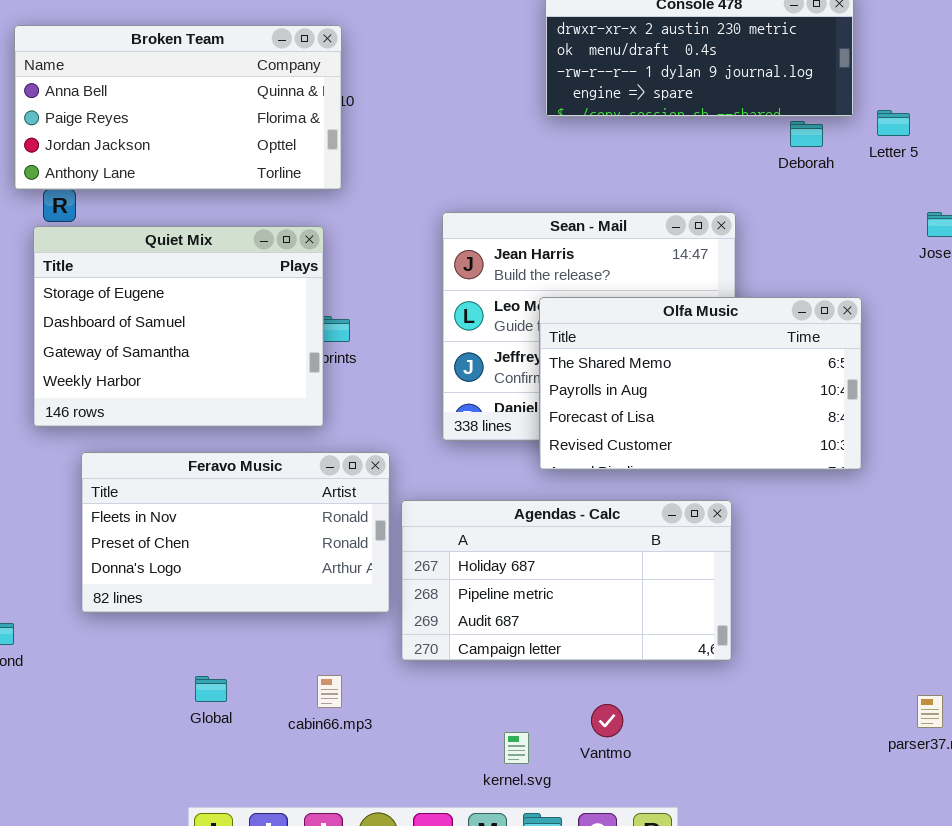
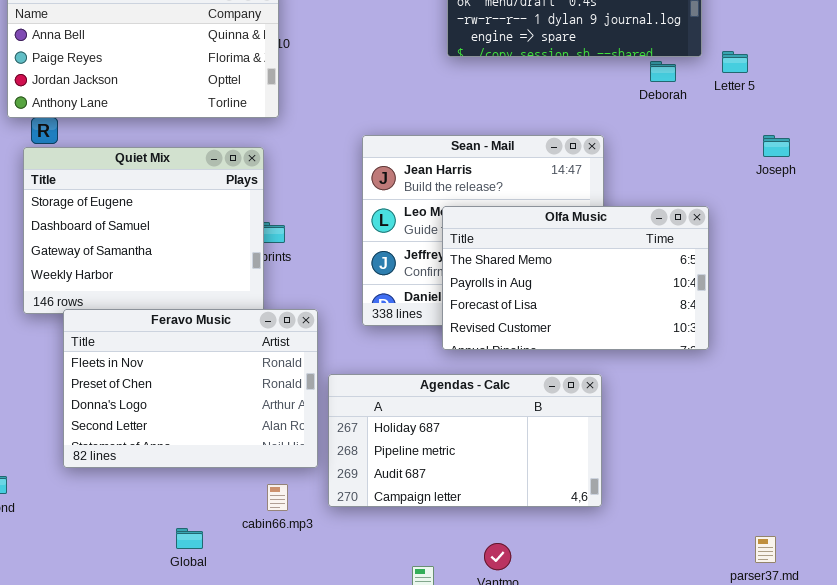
Feravo Music: [81,452,390,613] -> [63,309,318,468], resized
cabin66.mp3: [317,675,342,708] -> [267,484,288,511], moved
Global: [195,676,227,702] -> [176,528,203,549], moved

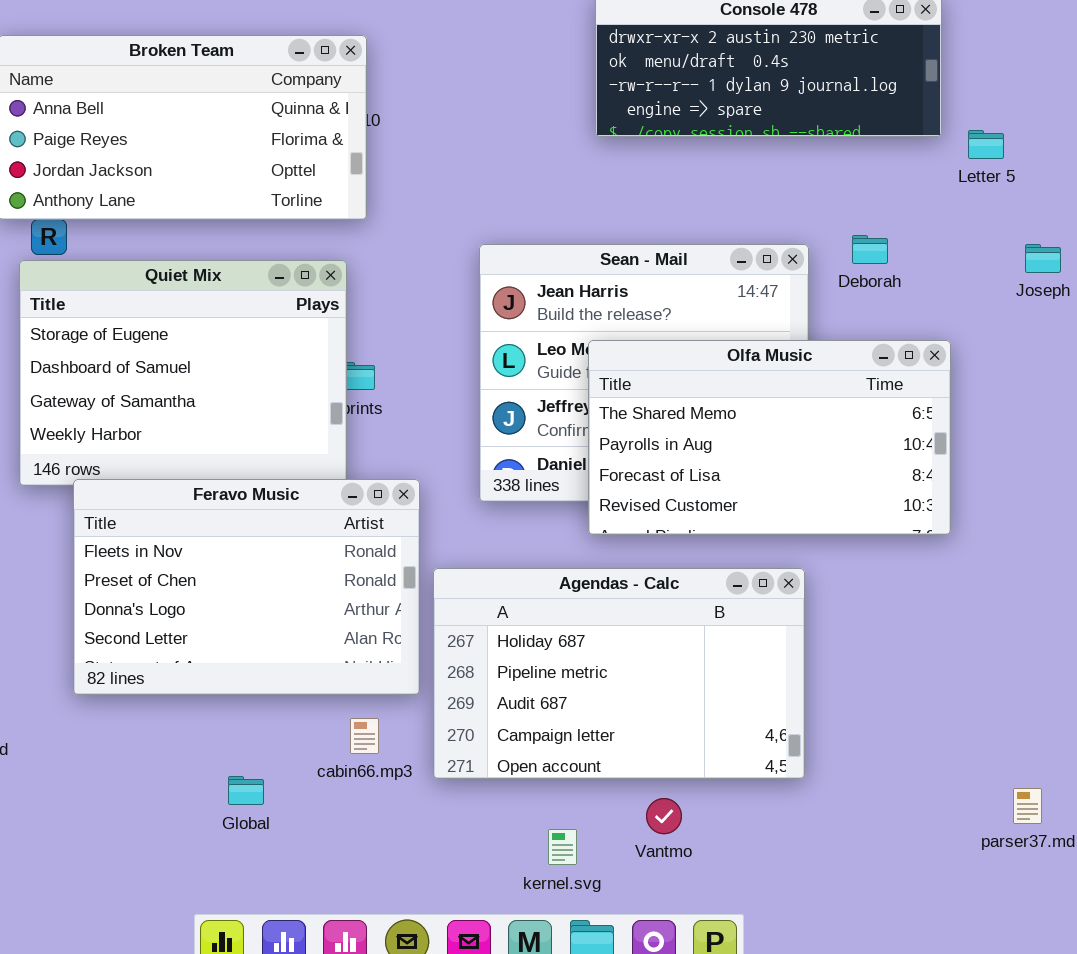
Deborah: [650,61,676,82] -> [852,235,888,264], moved
Agendas - Calc: [328,374,602,507] -> [433,568,805,779], resized

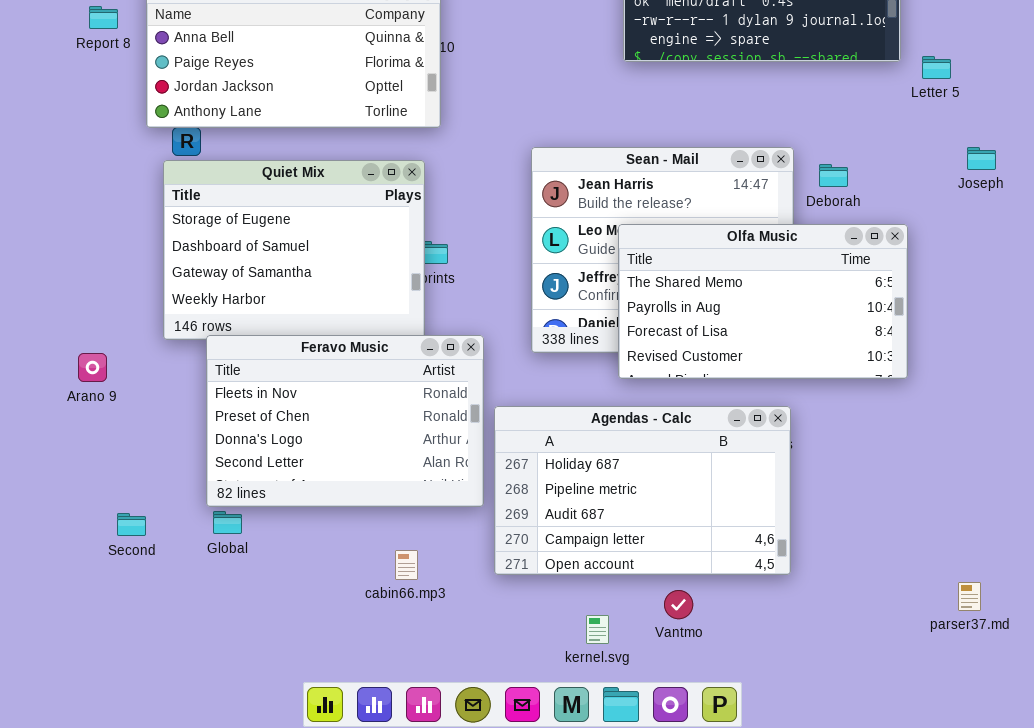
Deborah: [852,235,888,264] -> [819,164,848,187], moved
cabin66.mp3: [350,718,379,754] -> [395,550,418,580], moved
Global: [228,776,264,805] -> [213,511,242,534], moved

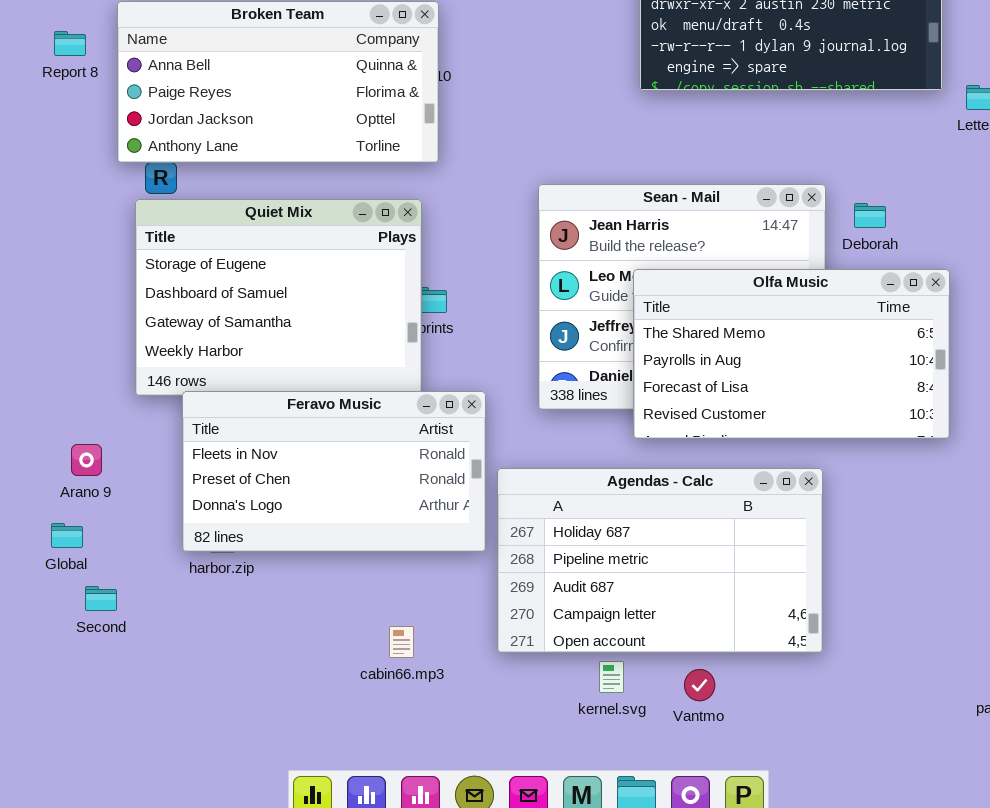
Feravo Music: [206,335,484,507] -> [182,391,486,552], resized
Arano 9: [78,353,107,382] -> [71,444,102,476], moved
Global: [213,511,242,534] -> [51,523,83,548], moved
kernel.svg: [586,615,609,644] -> [599,661,624,693], moved

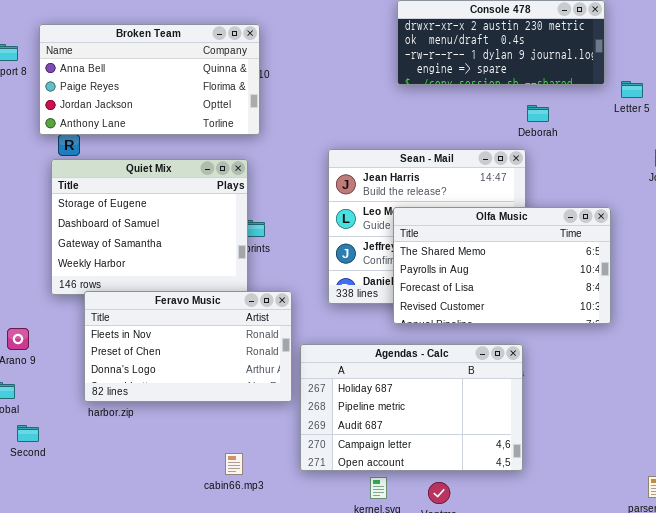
Deborah: [854,203,886,228] -> [527,105,549,122], moved

